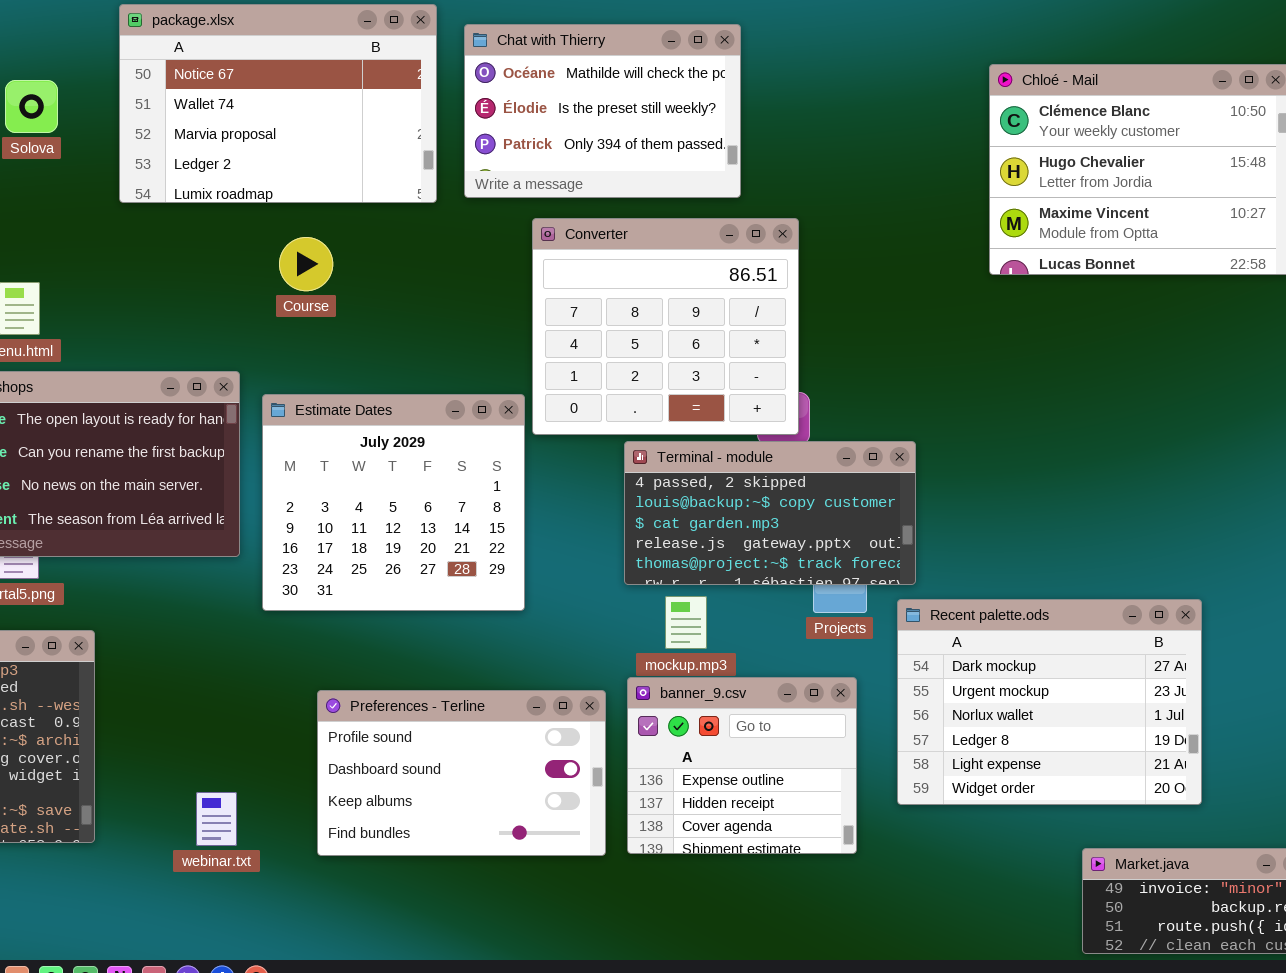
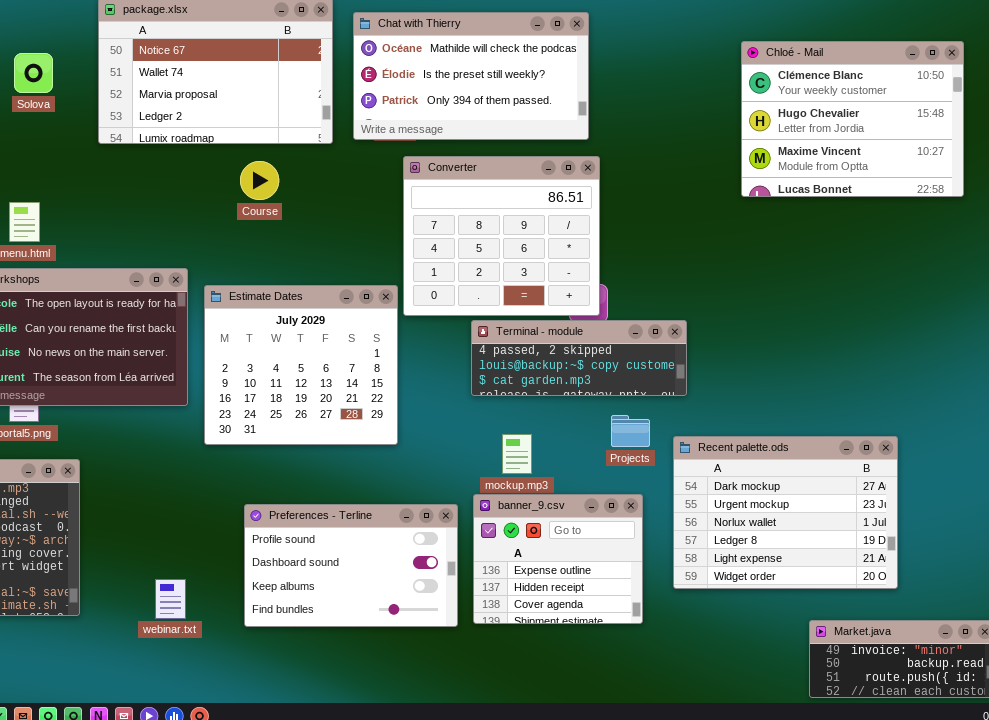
Chat with Thierry: [464,24,741,198] -> [353,12,589,140], resized
Course: [279,237,333,291] -> [240,161,279,200], moved
Terminal - module: [624,441,916,585] -> [471,320,687,396], resized

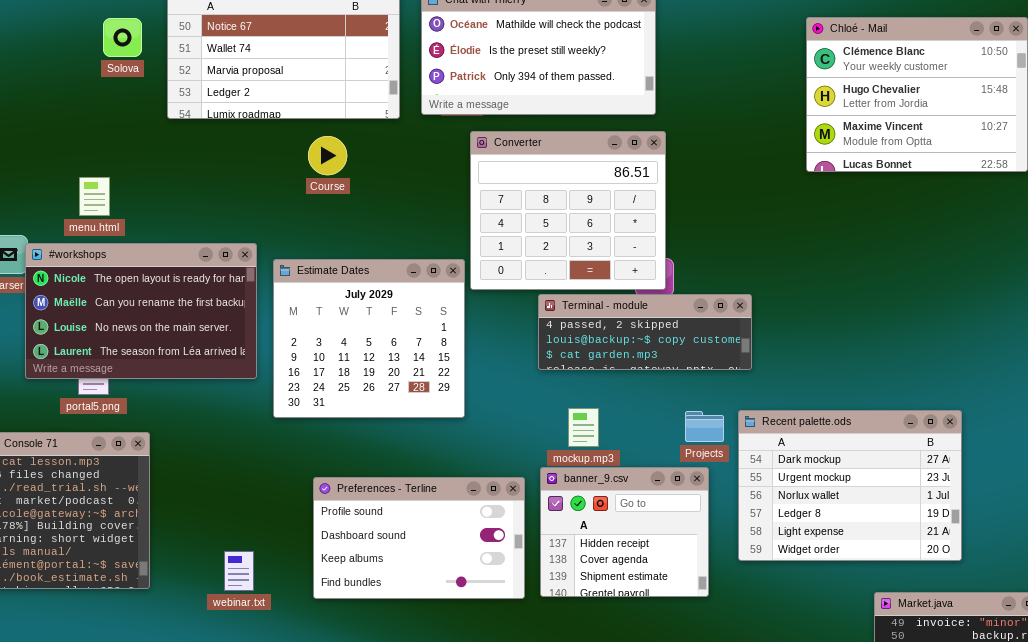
Solova: [14,53,53,93] -> [103,18,142,57], moved
Projects: [611,415,650,447] -> [685,411,724,442], moved
banner_9.csv: [473,494,643,624] -> [540,467,709,597], scrolled down 1 row

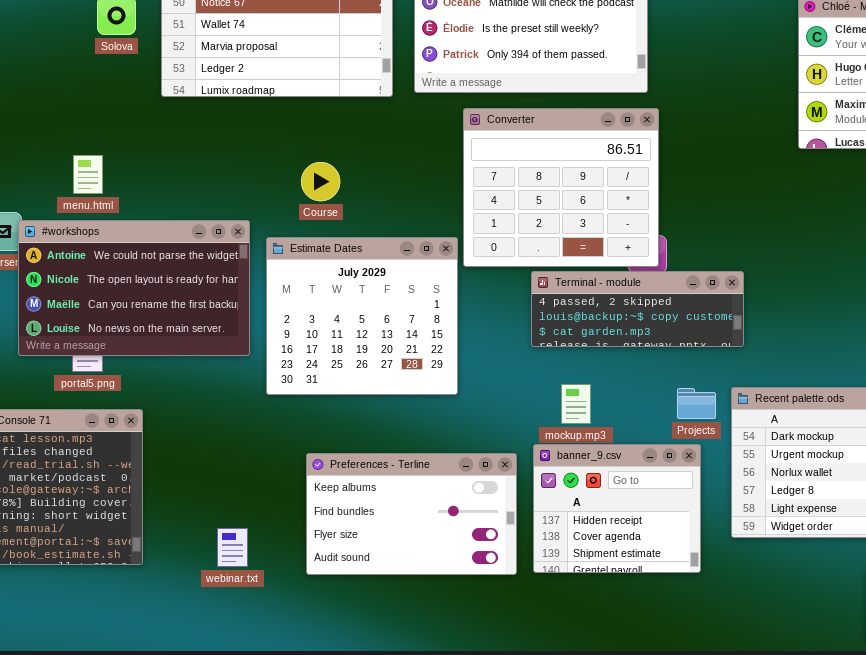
Course: [308,136,347,175] -> [301,162,340,201], moved
#workshops: [25,243,257,379] -> [18,220,250,356], scrolled up 1 row
Preferences - Terline: [313,477,525,599] -> [306,453,517,575], scrolled down 2 rows

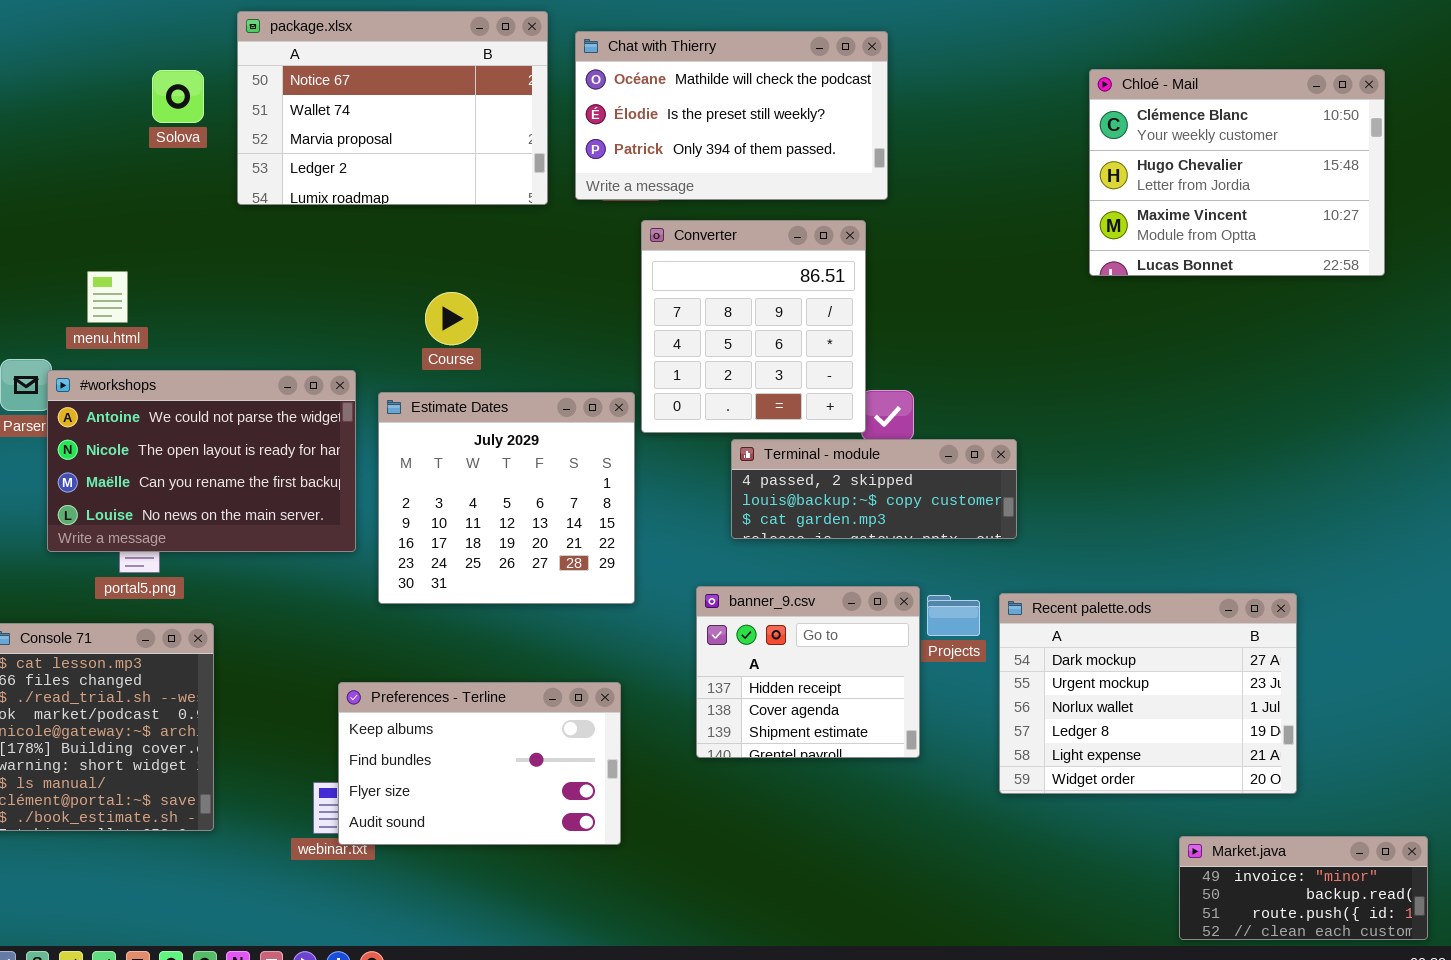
Converter: [463,108,659,267] -> [641,220,866,433], resized
menu.html: [73,155,103,194] -> [87,271,128,323], moved
banner_9.csv: [533,444,701,573] -> [696,586,920,758], moved
Preferences - Terline: [306,453,517,575] -> [338,682,621,845], moved

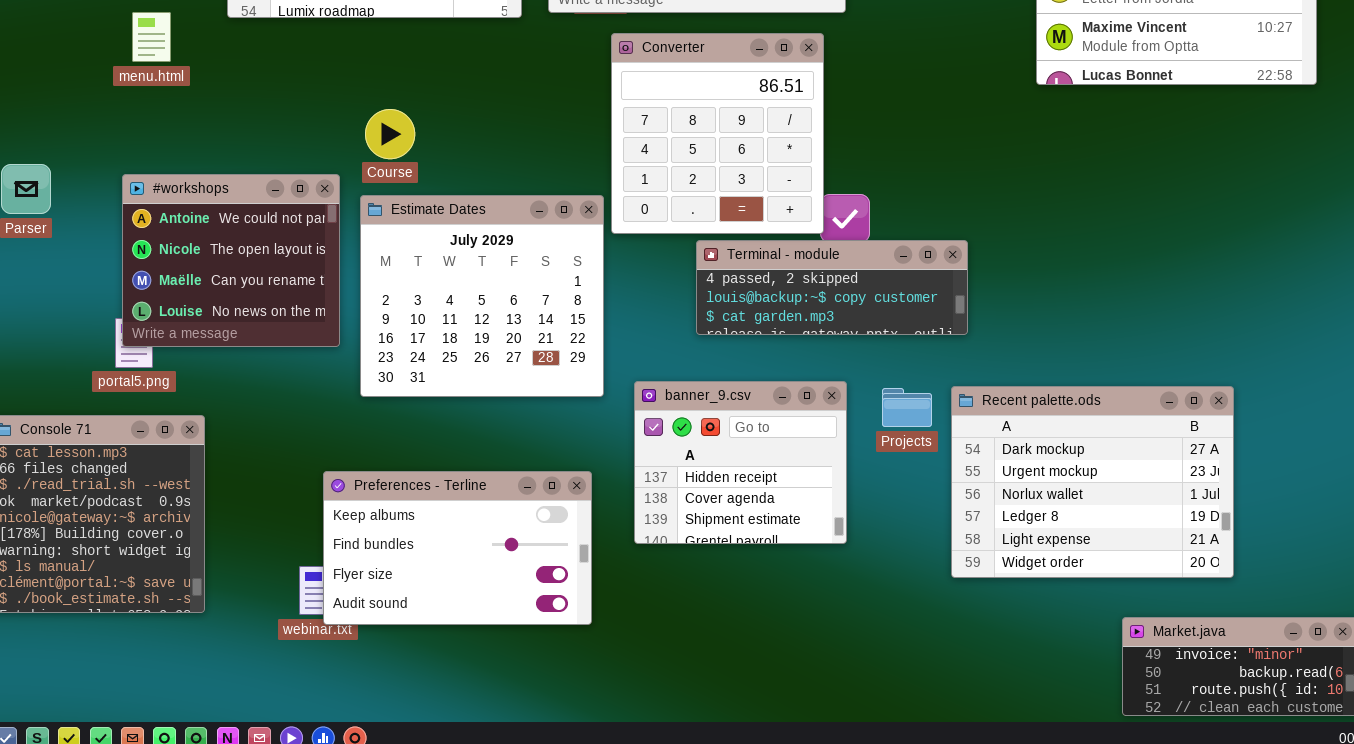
menu.html: [87,271,128,323] -> [132,12,171,62], moved
Course: [425,292,478,345] -> [365,109,415,159], moved
#workshops: [47,370,356,552] -> [122,174,340,347], resized
banner_9.csv: [696,586,920,758] -> [634,381,847,544], moved

